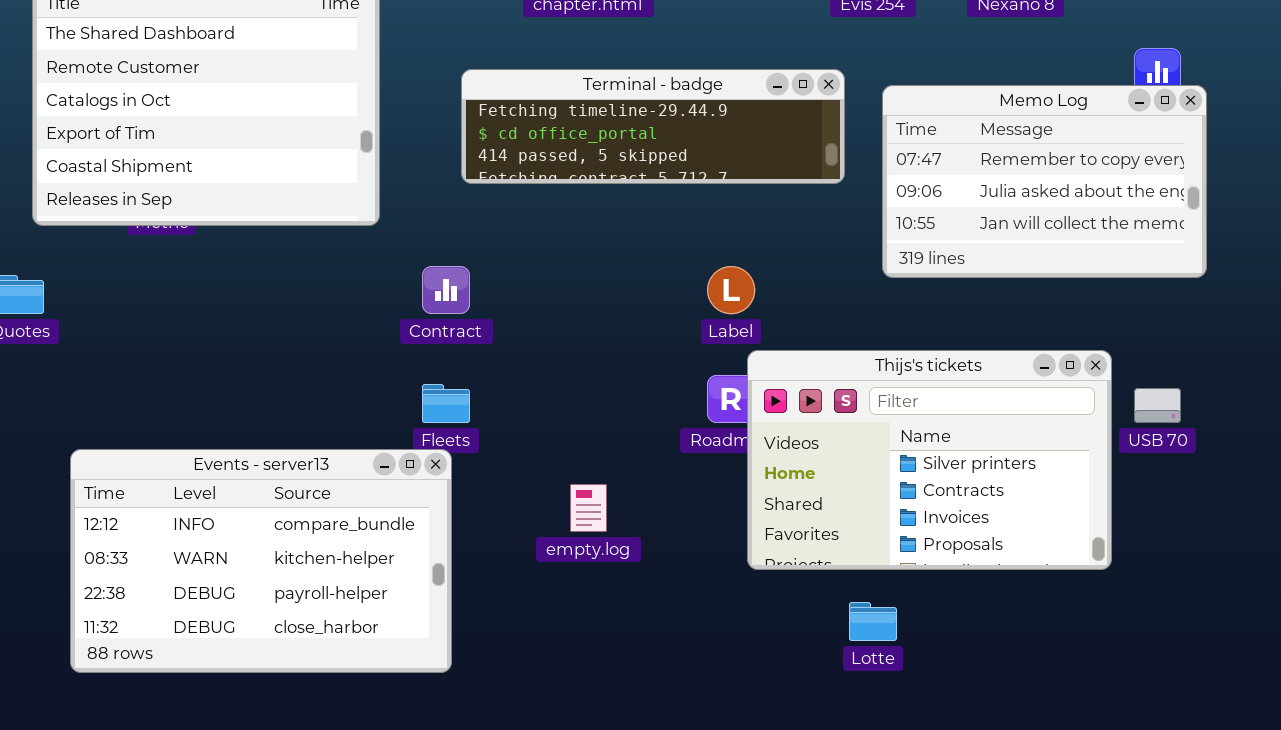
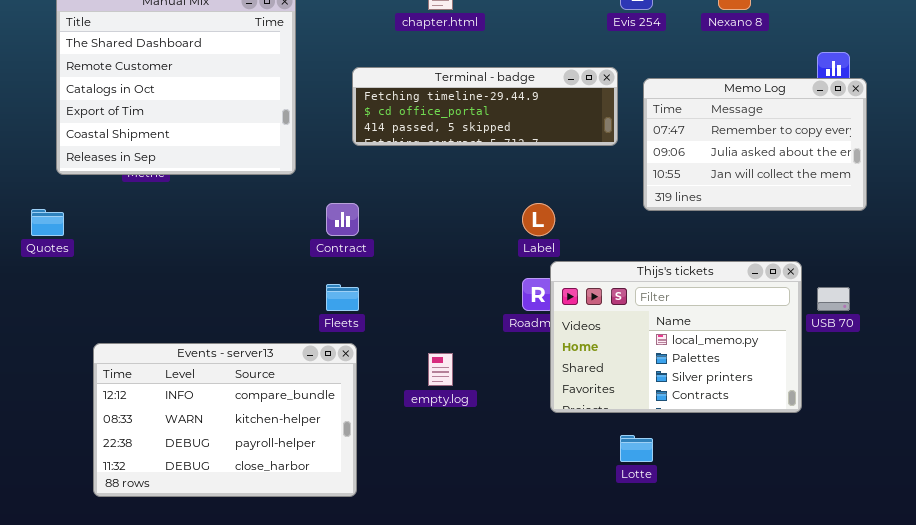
Thijs's tickets: [747,350,1112,570] -> [550,261,802,413], scrolled up 2 rows
Events - server13: [70,449,452,673] -> [93,343,357,497], moved

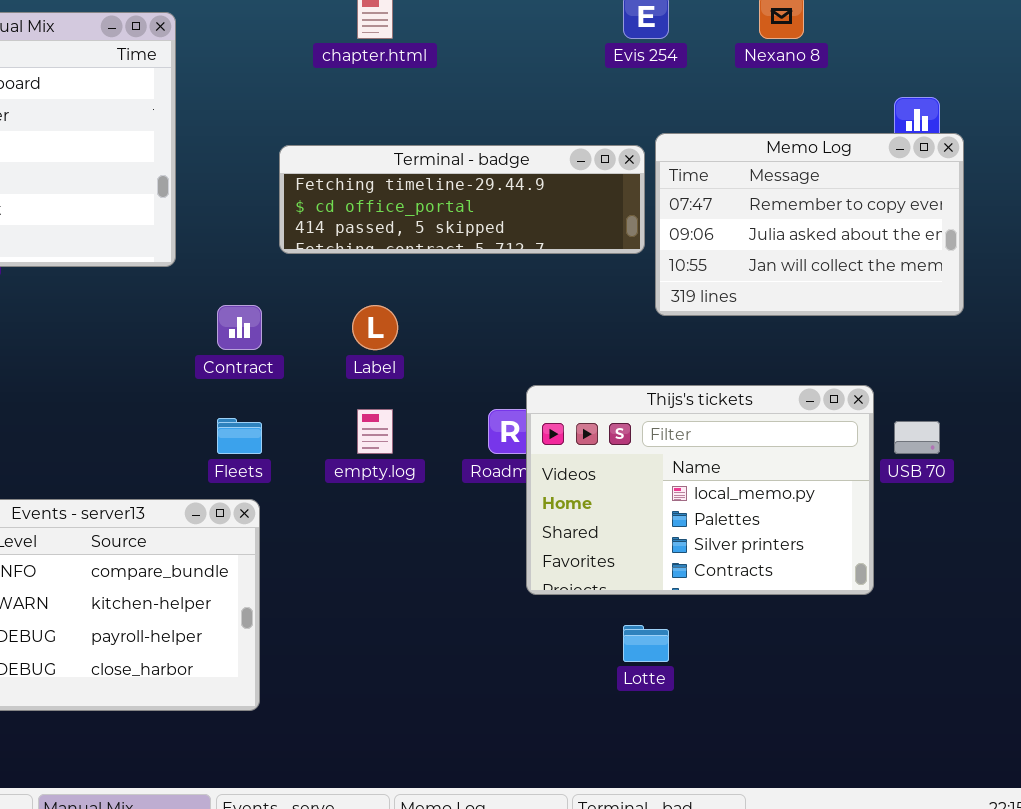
Terminal - badge: [352,67,618,146] -> [279,145,645,254], moved
Label: [522,203,555,236] -> [352,305,398,350], moved
empty.log: [428,353,453,386] -> [357,409,393,454], moved

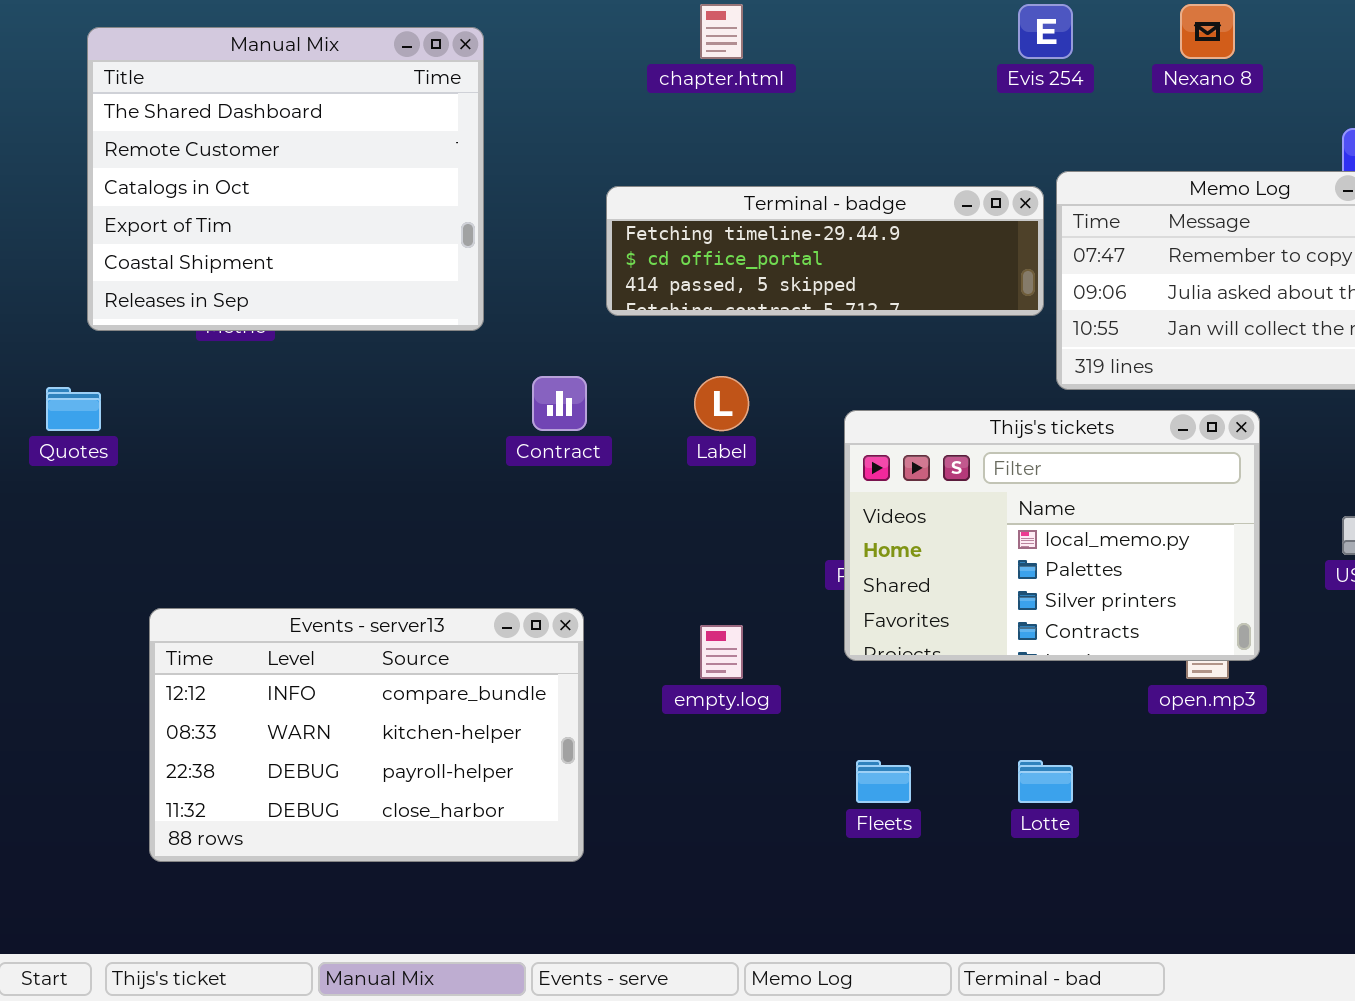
Thijs's tickets: [526,385,874,595] -> [844,410,1260,661], moved
empty.log: [357,409,393,454] -> [700,625,743,679], moved
Fleets: [217,418,262,454] -> [856,760,911,803], moved

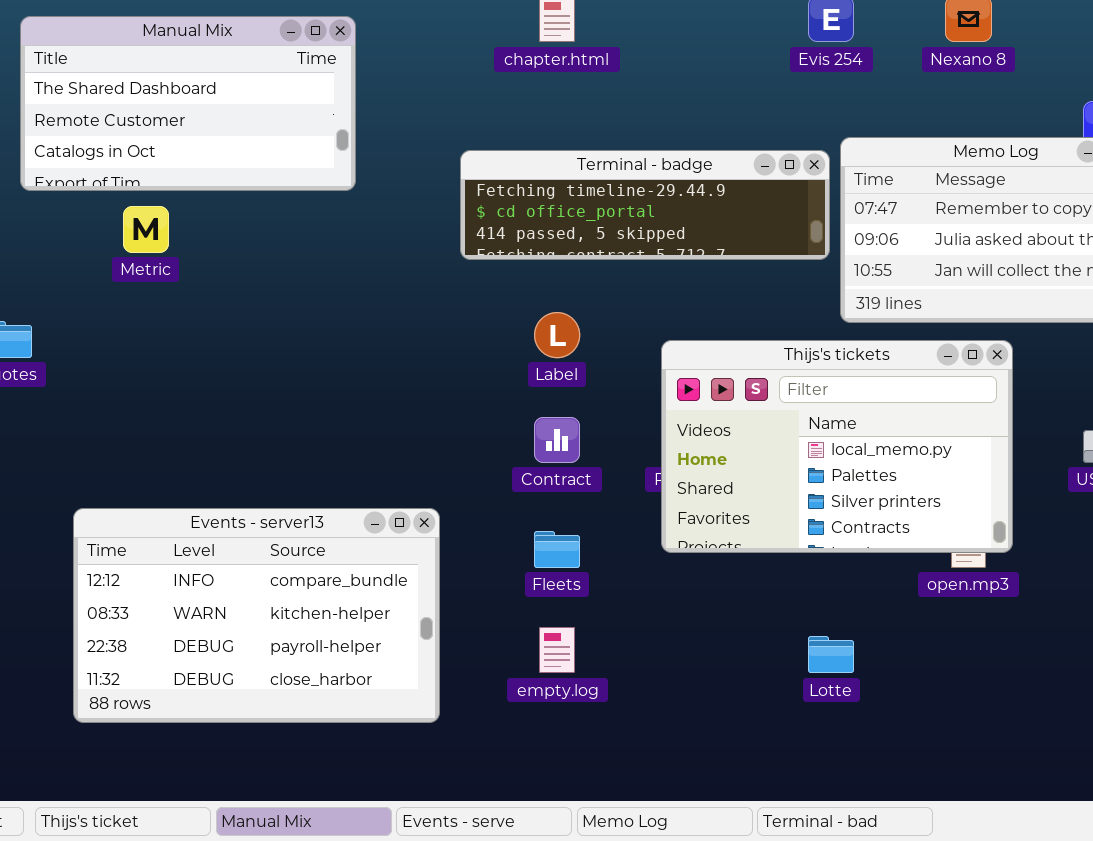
Manual Mix: [87,27,484,331] -> [20,16,356,191], resized
Contract: [532,376,587,431] -> [534,417,580,463], moved
empty.log: [700,625,743,679] -> [539,627,575,673], moved
Fleets: [856,760,911,803] -> [534,531,580,568], moved

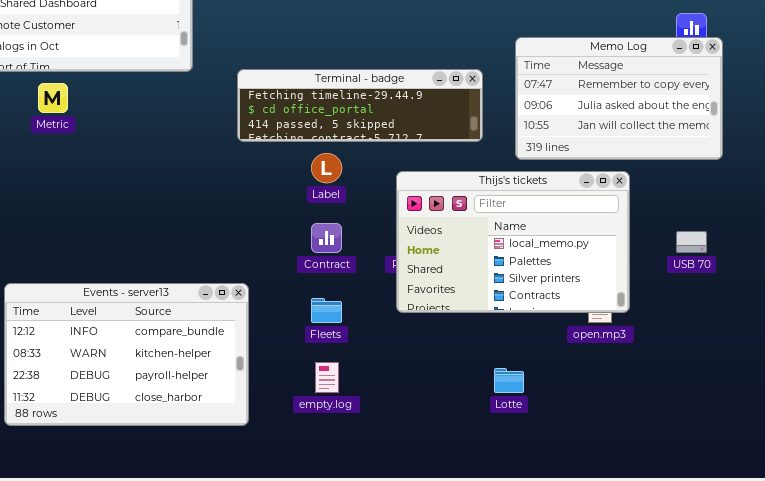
Terminal - badge: [460,150,830,260] -> [237,69,483,142], moved

